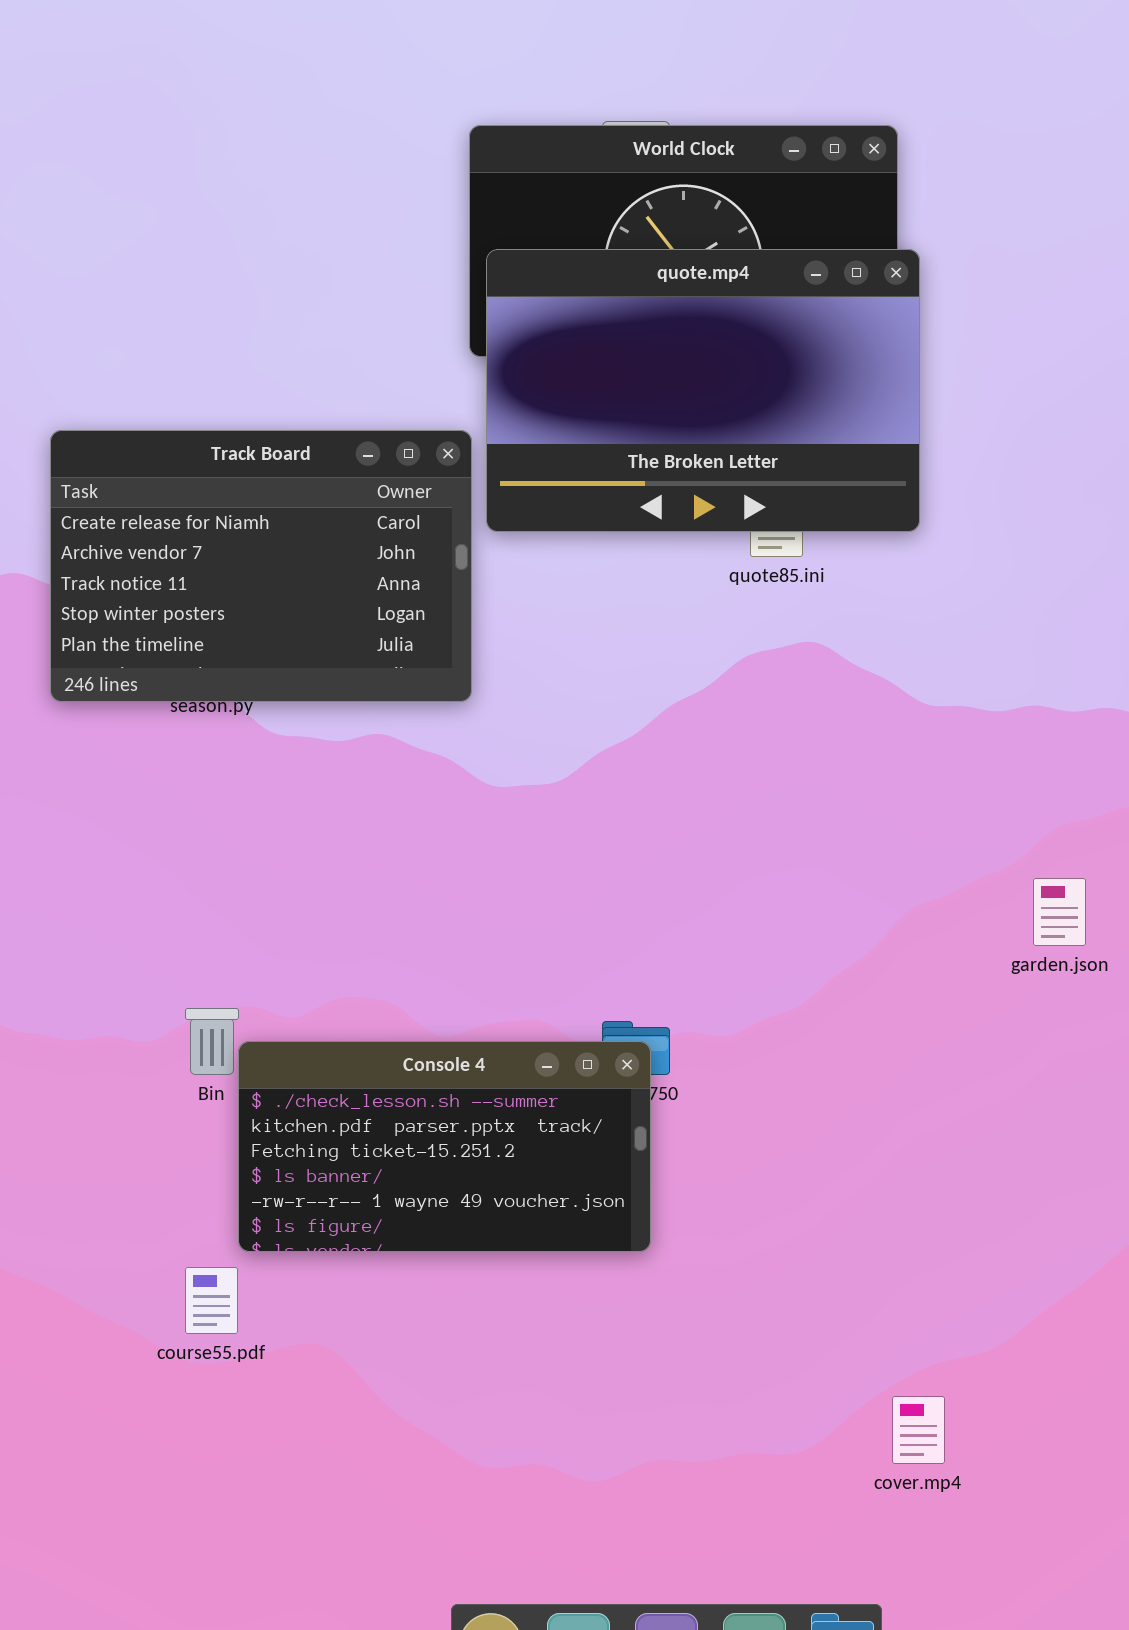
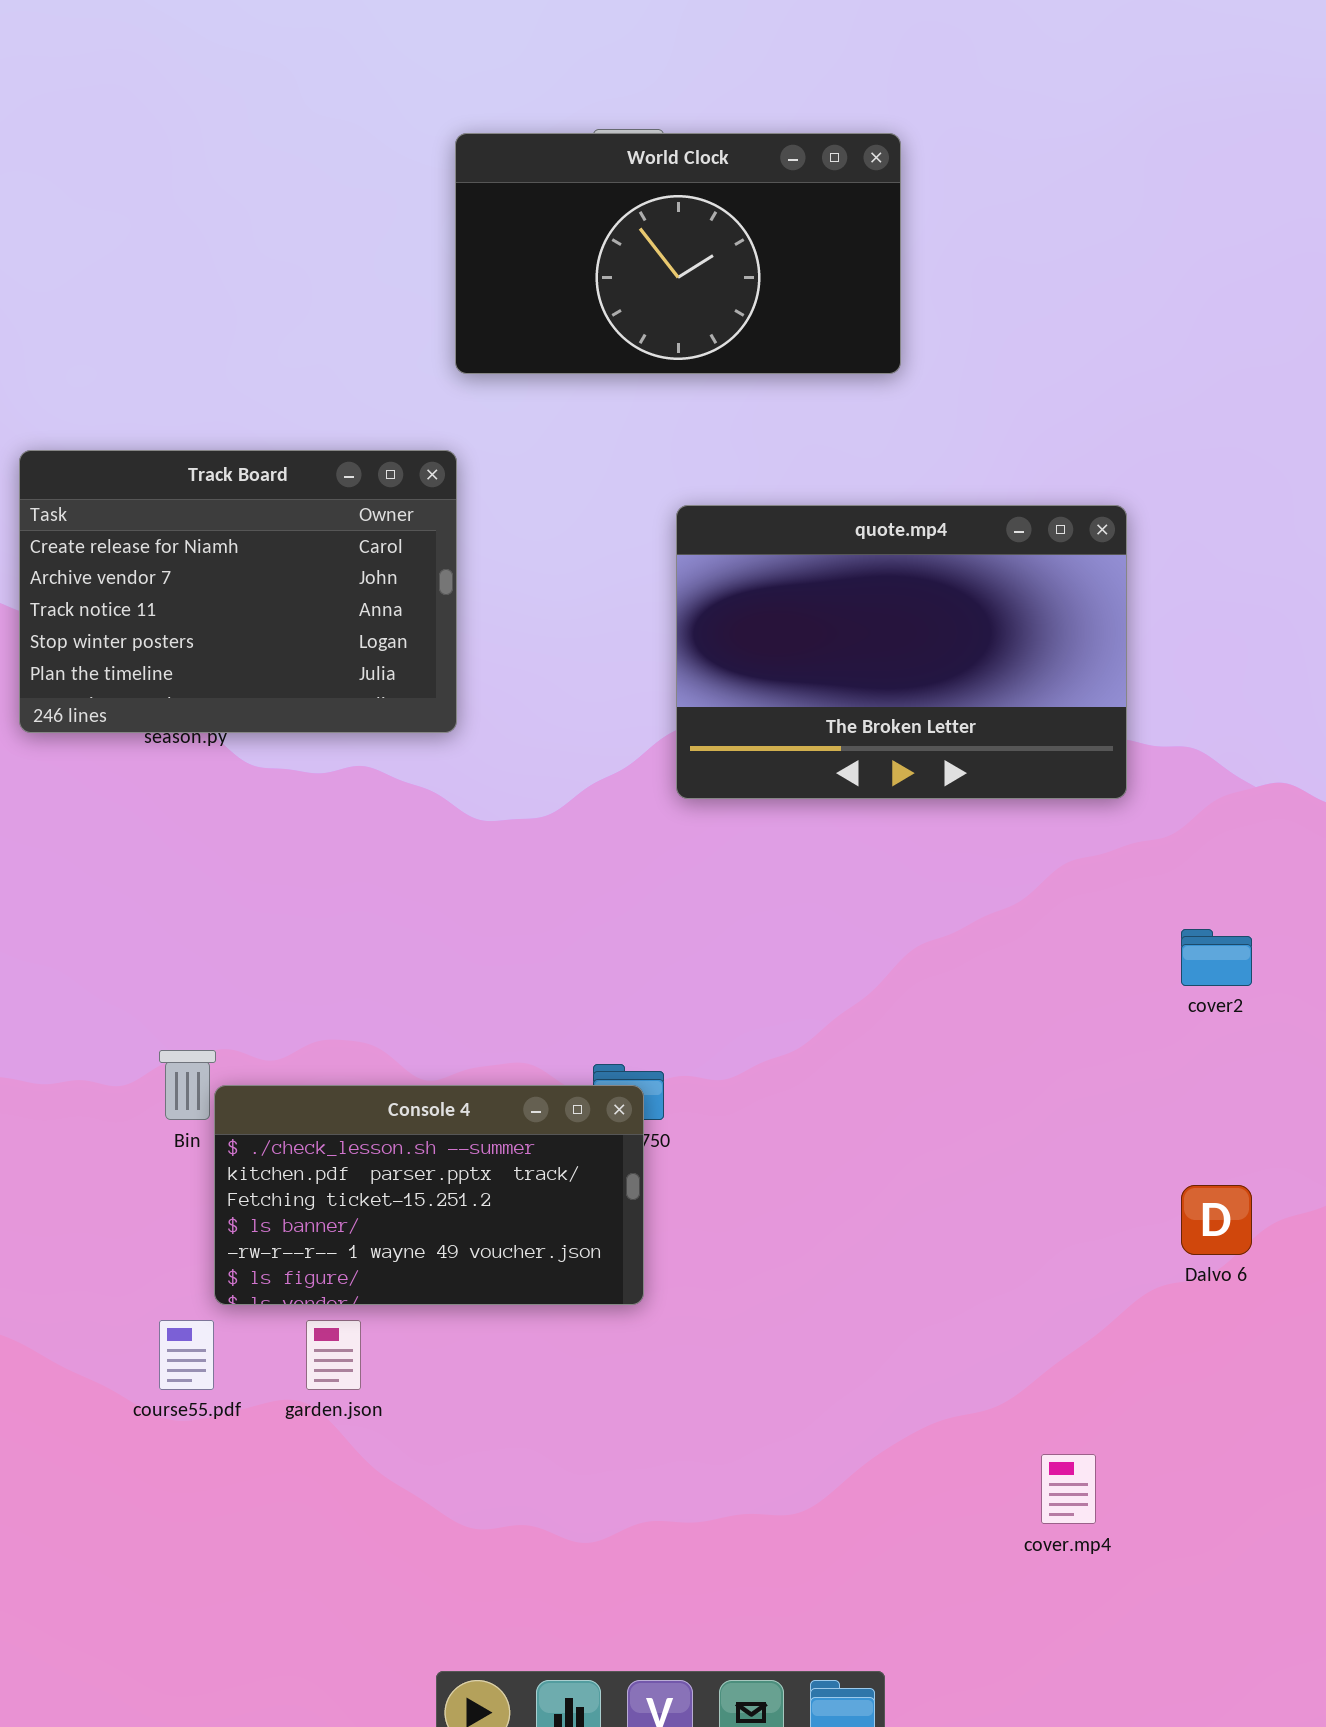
quote.mp4: [486,249,920,532] -> [676,505,1127,799], moved
garden.json: [1033,878,1086,946] -> [306,1320,361,1390], moved
cover.mp4: [892,1396,945,1464] -> [1041,1454,1096,1524], moved

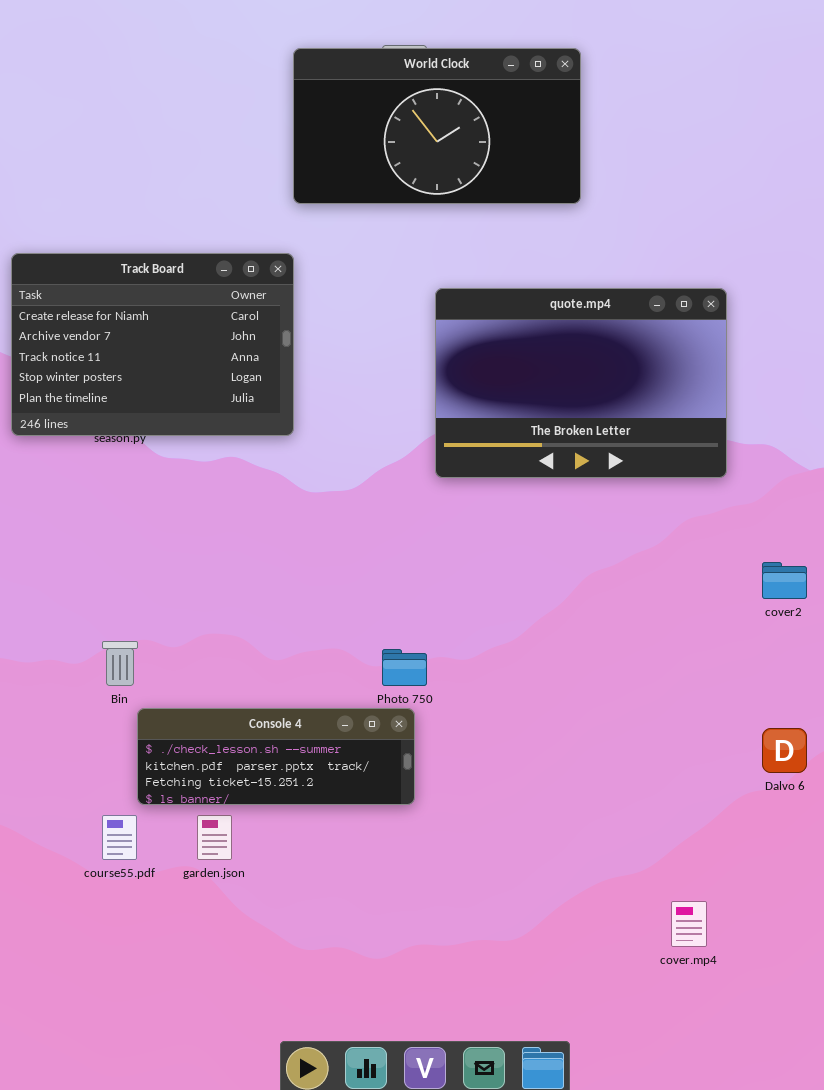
Console 4: [214,1085,644,1305] -> [137,708,415,805], resized

